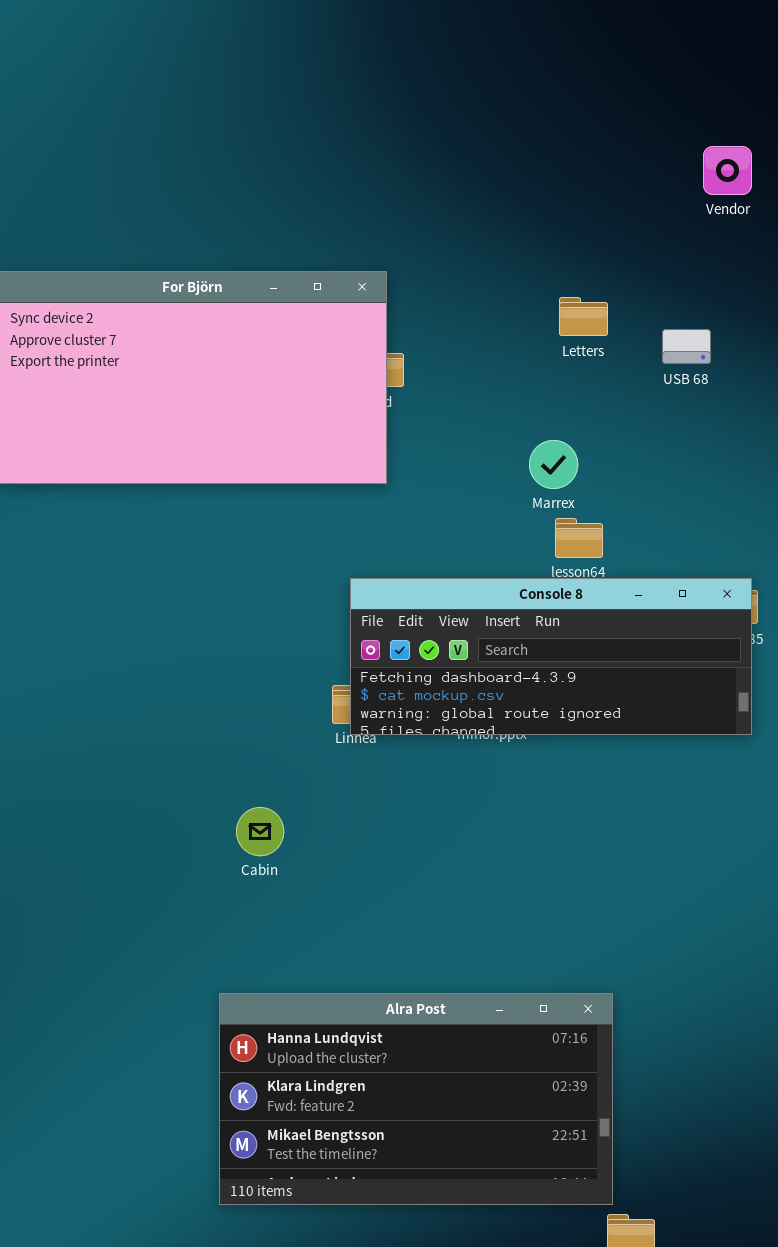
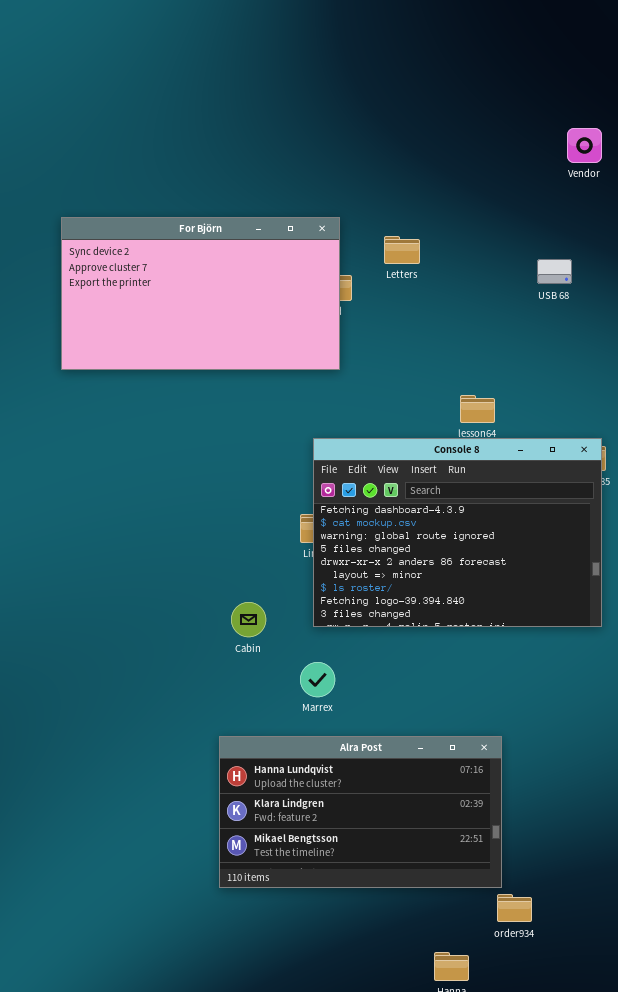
Letters: [559,297,608,336] -> [384,236,420,264], moved
Marrex: [529,440,578,489] -> [300,662,335,697], moved
Console 8: [350,578,752,735] -> [313,438,602,627], resized

